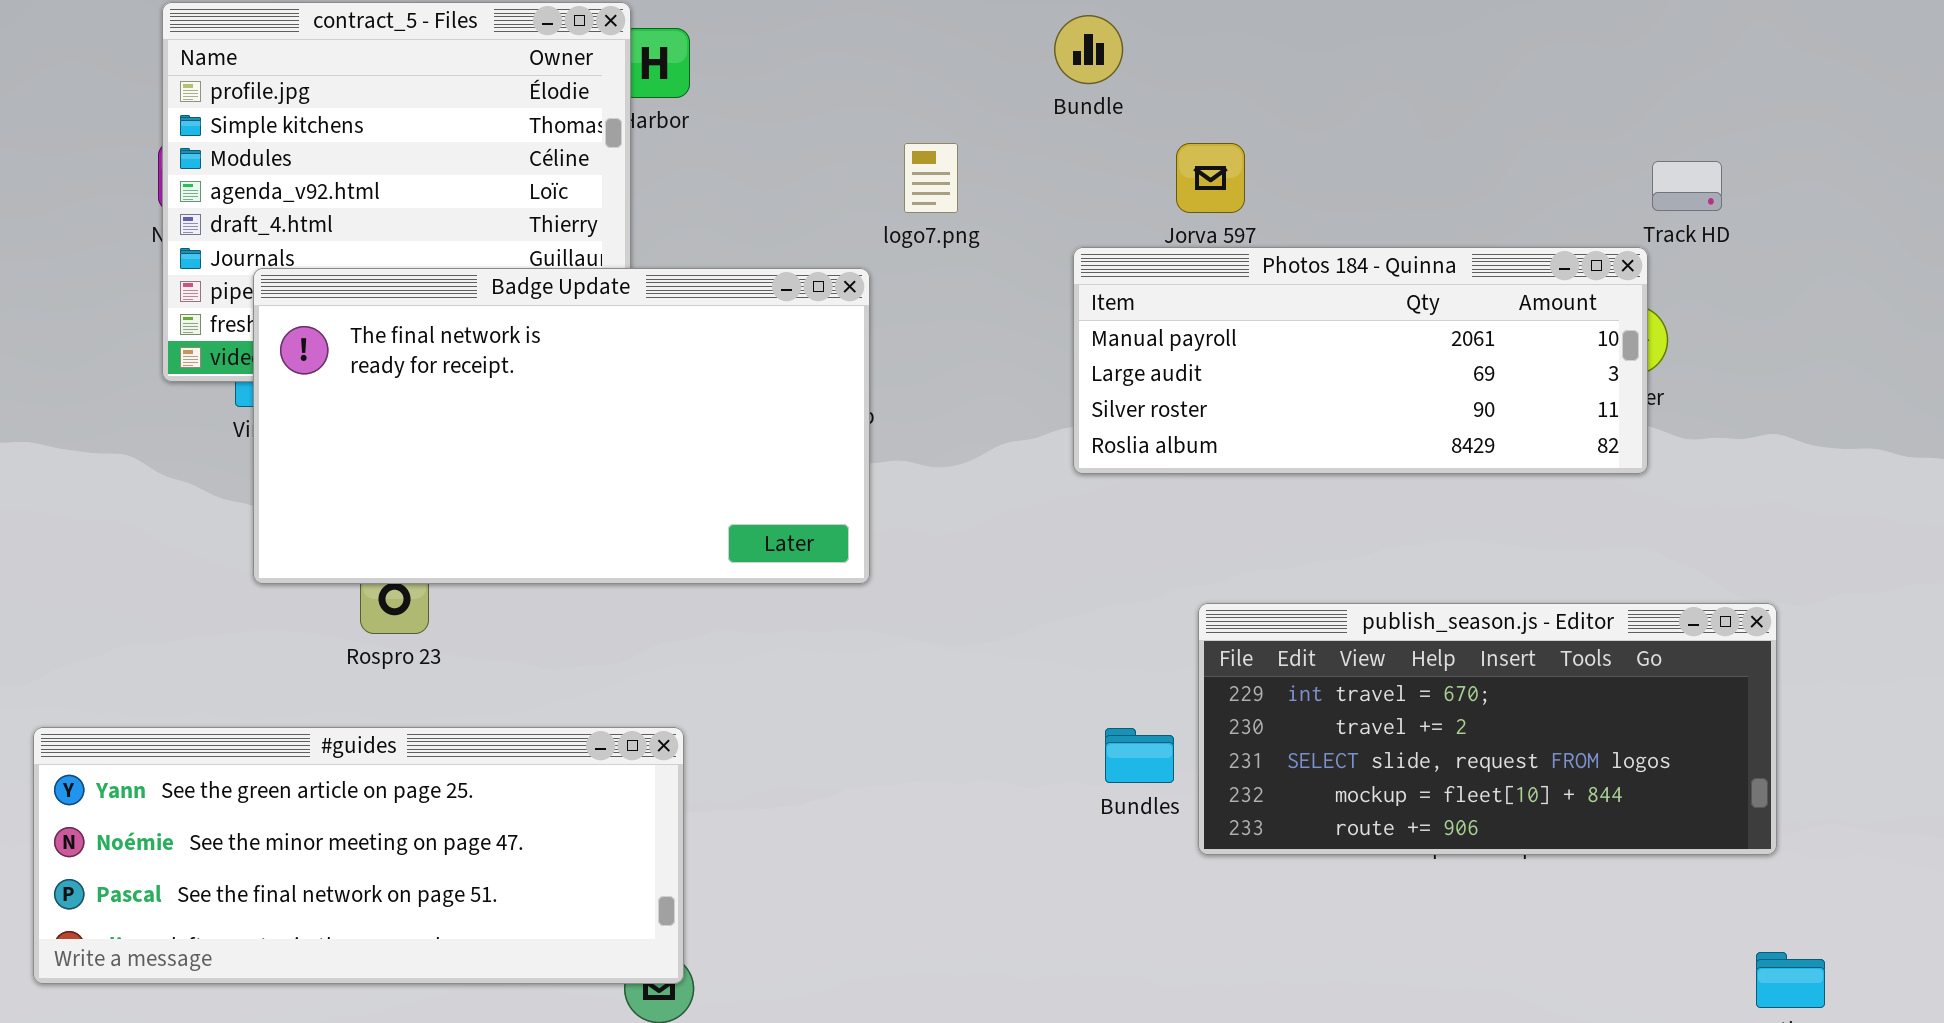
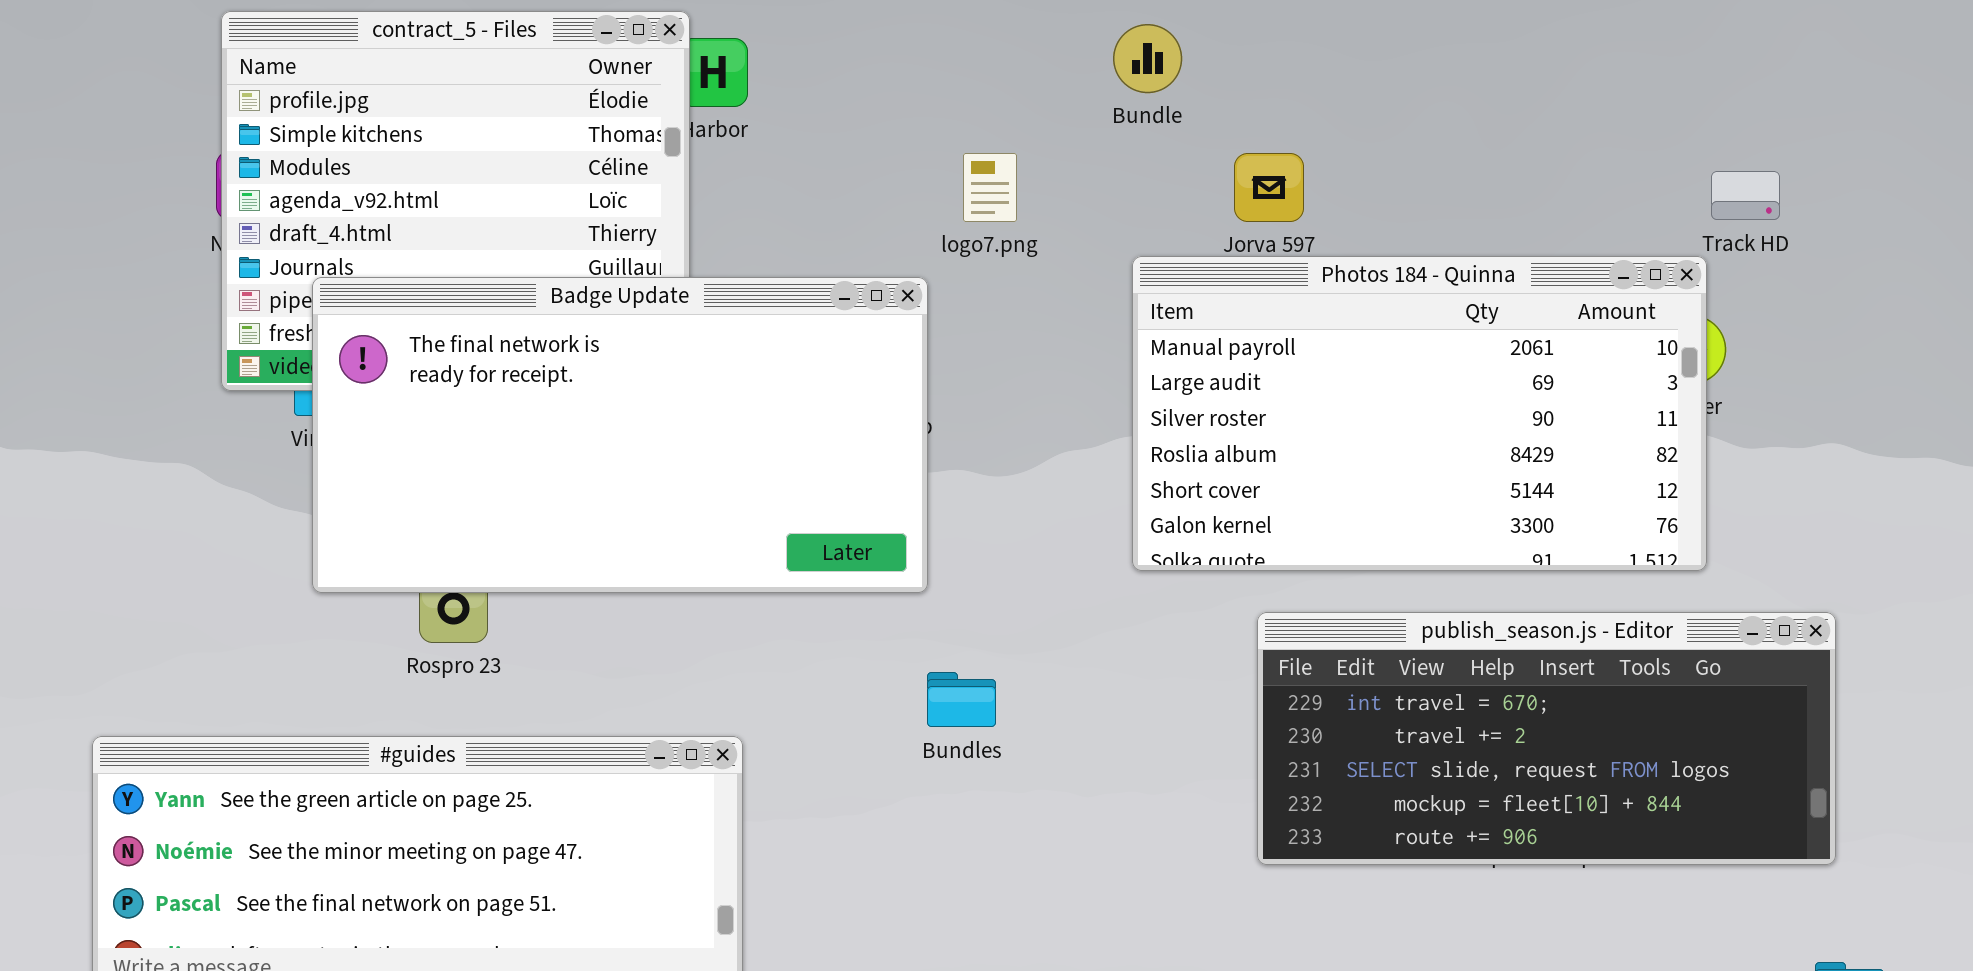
Photos 184 - Quinna: [1073,247,1648,474] -> [1132,256,1707,571], resized
Bundles: [1105,728,1174,783] -> [927,672,996,727], moved

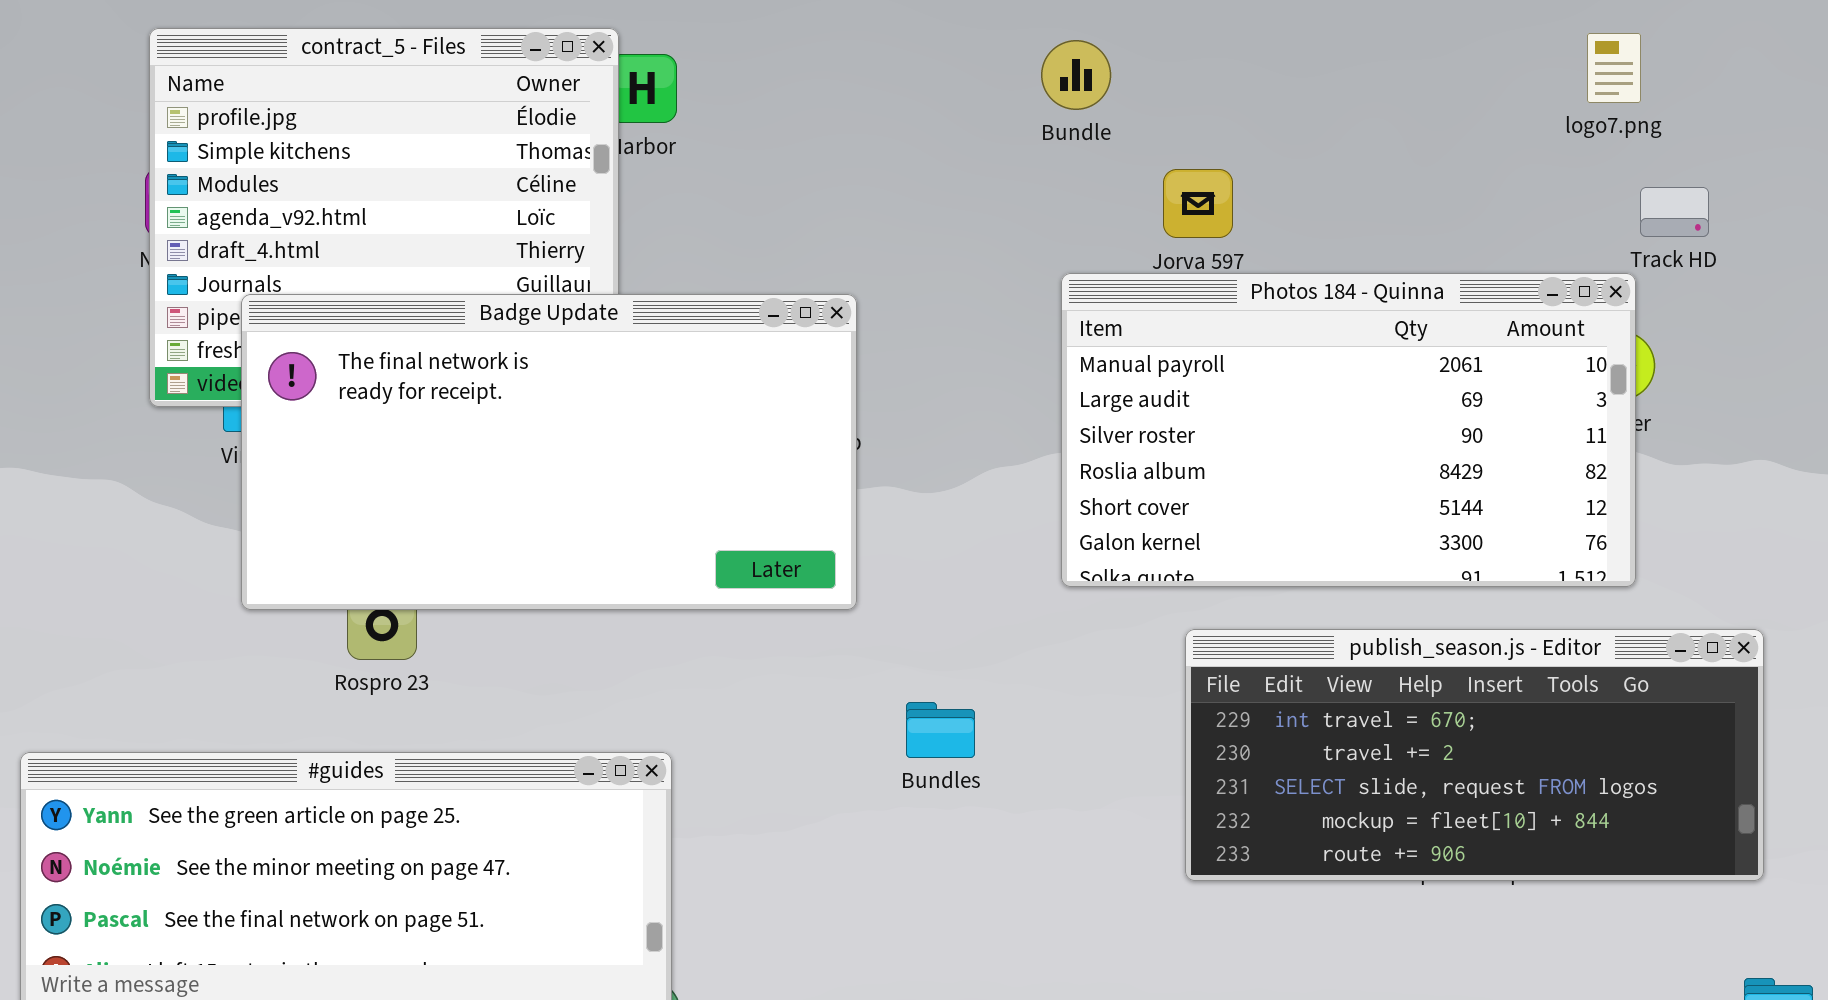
logo7.png: [963,153,1017,222] -> [1587,33,1641,103], moved
Bundles: [927,672,996,727] -> [906,702,975,758], moved

